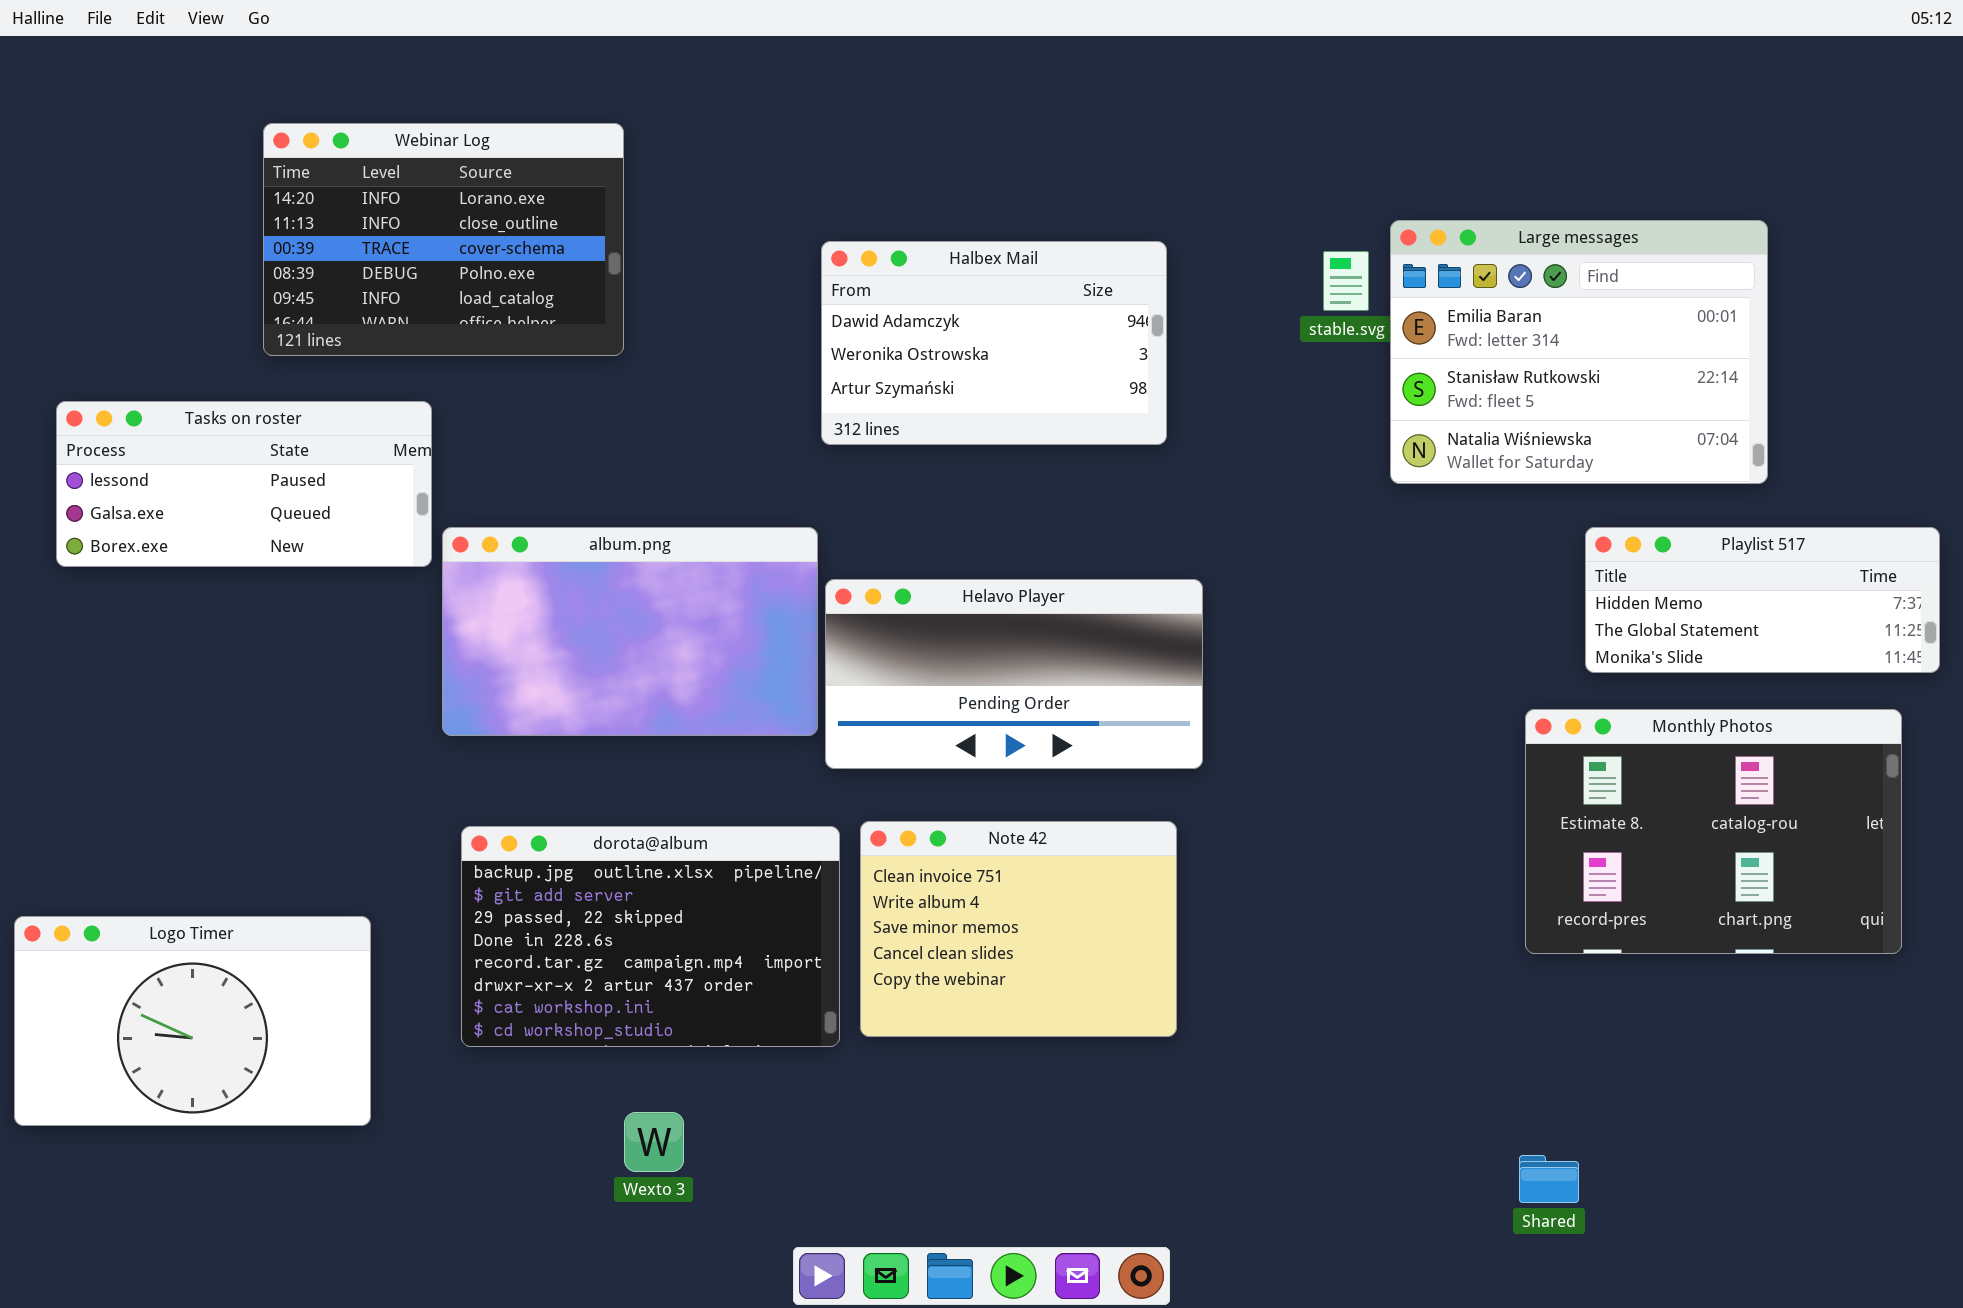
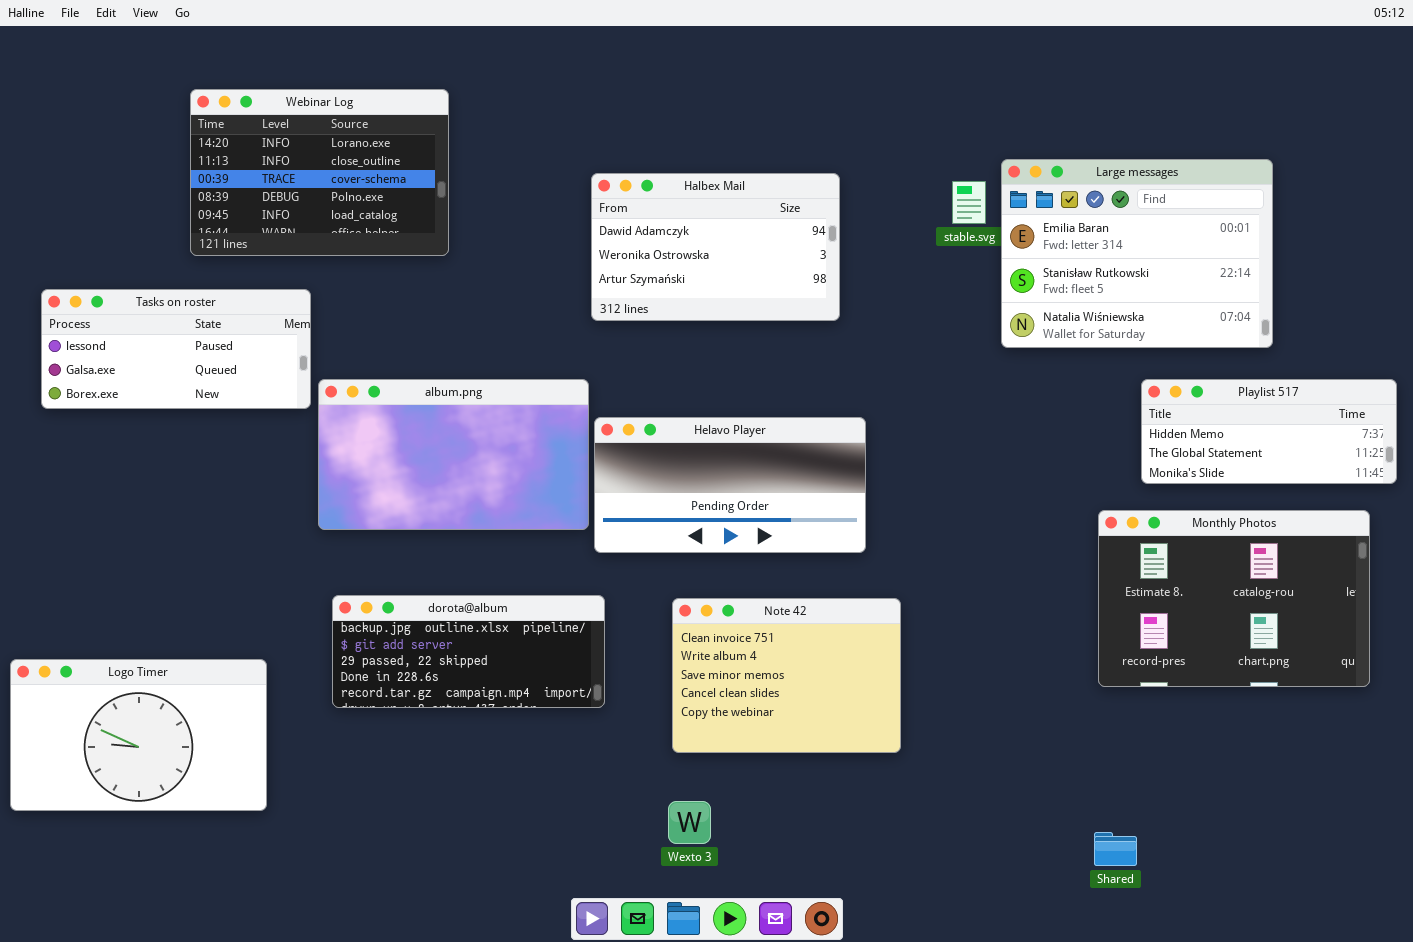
Note 42: [860,821,1177,1037] -> [672,598,901,753], moved
dorota@album: [461,826,840,1047] -> [332,595,605,708], resized
Wexto 3: [624,1112,684,1172] -> [668,801,711,844], moved

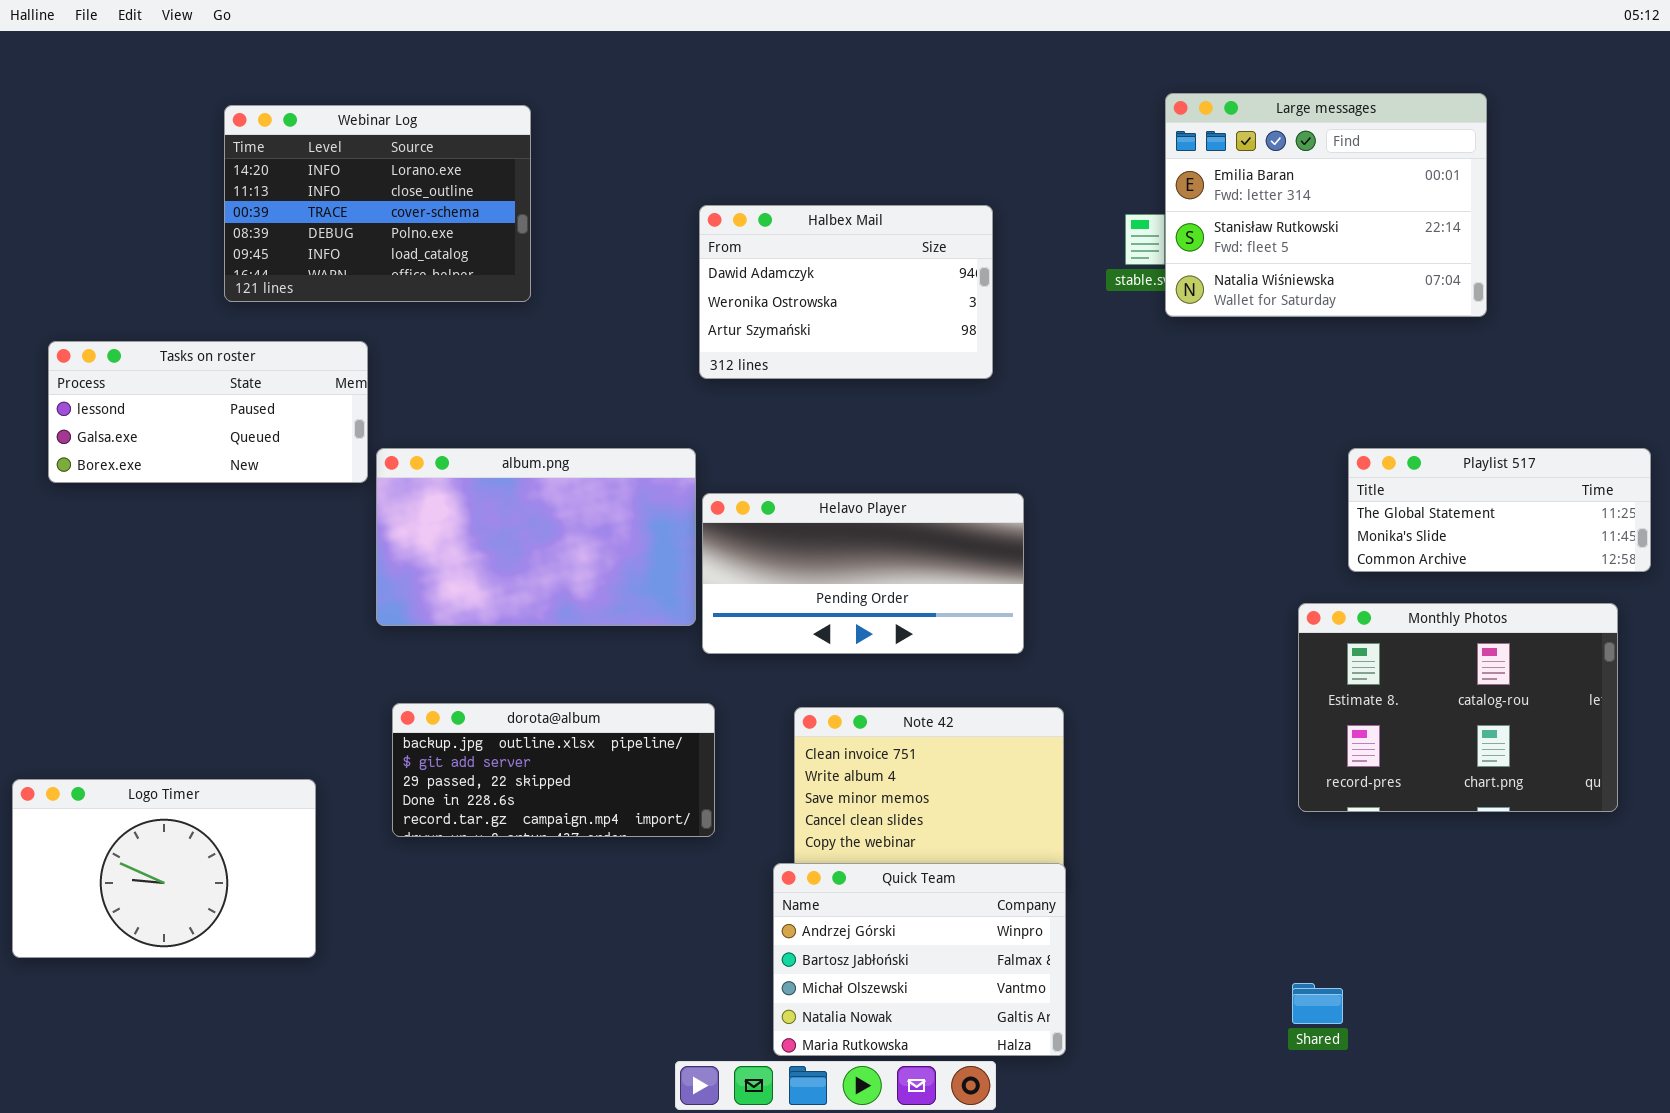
Large messages: [1001,159,1273,348] -> [1165,93,1487,317], moved
Playlist 517: [1141,379,1397,484] -> [1348,448,1651,572], scrolled down 1 row
Quick Team: none -> [773,863,1066,1056], opened

